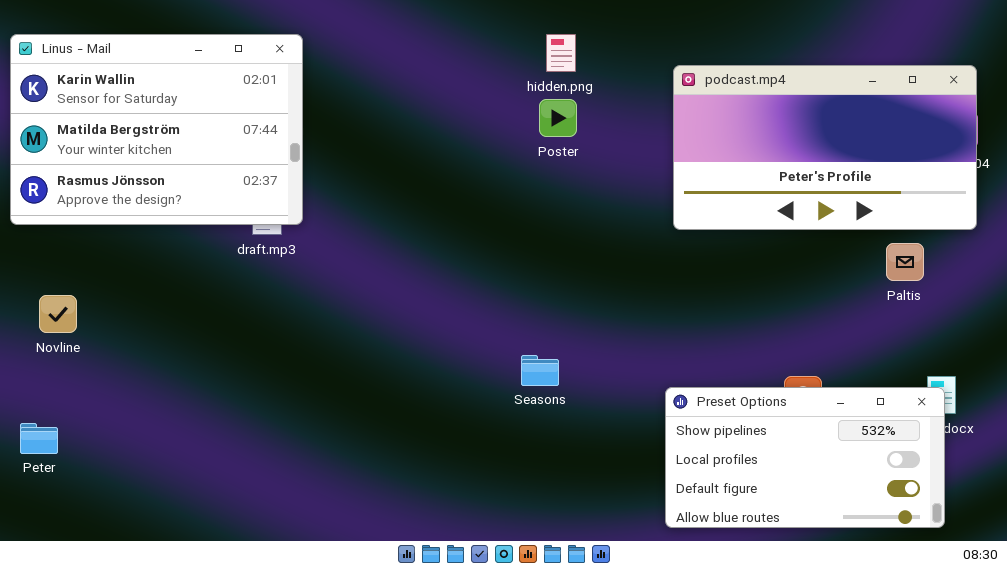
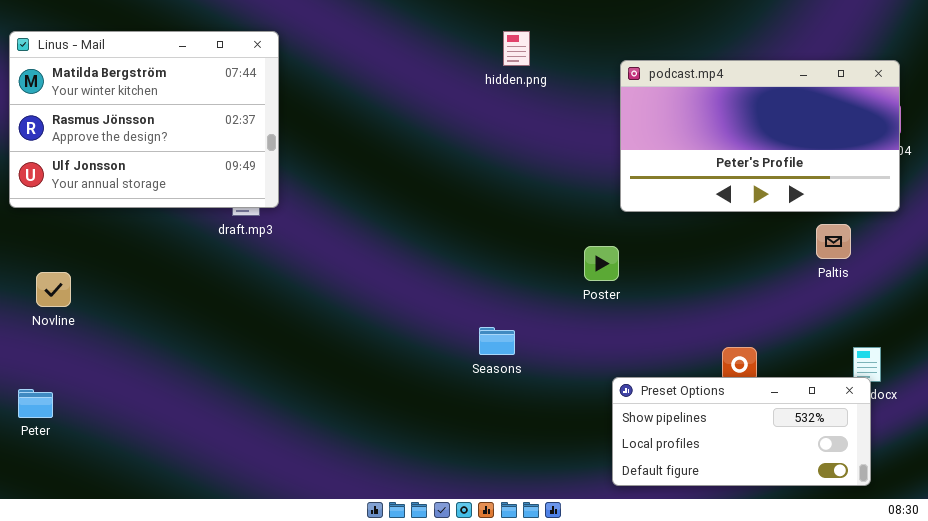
Linus - Mail: [10,34,303,225] -> [9,31,279,208], scrolled down 1 row
Poster: [539,99,577,137] -> [584,246,619,281], moved
Preset Options: [665,387,945,528] -> [612,377,871,486], resized

